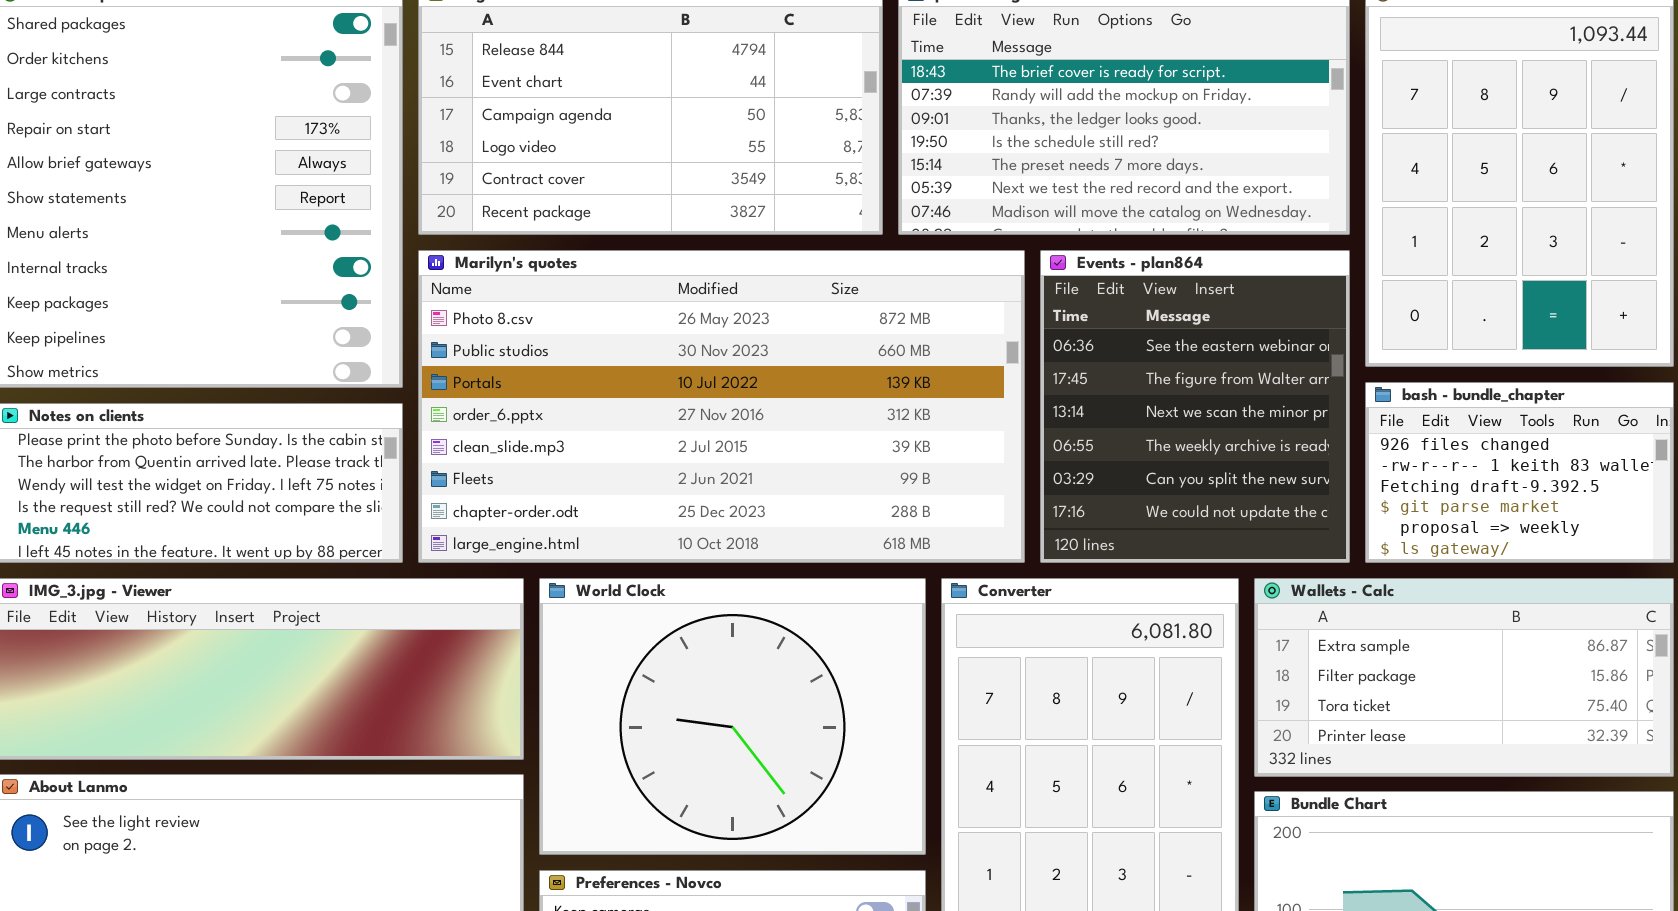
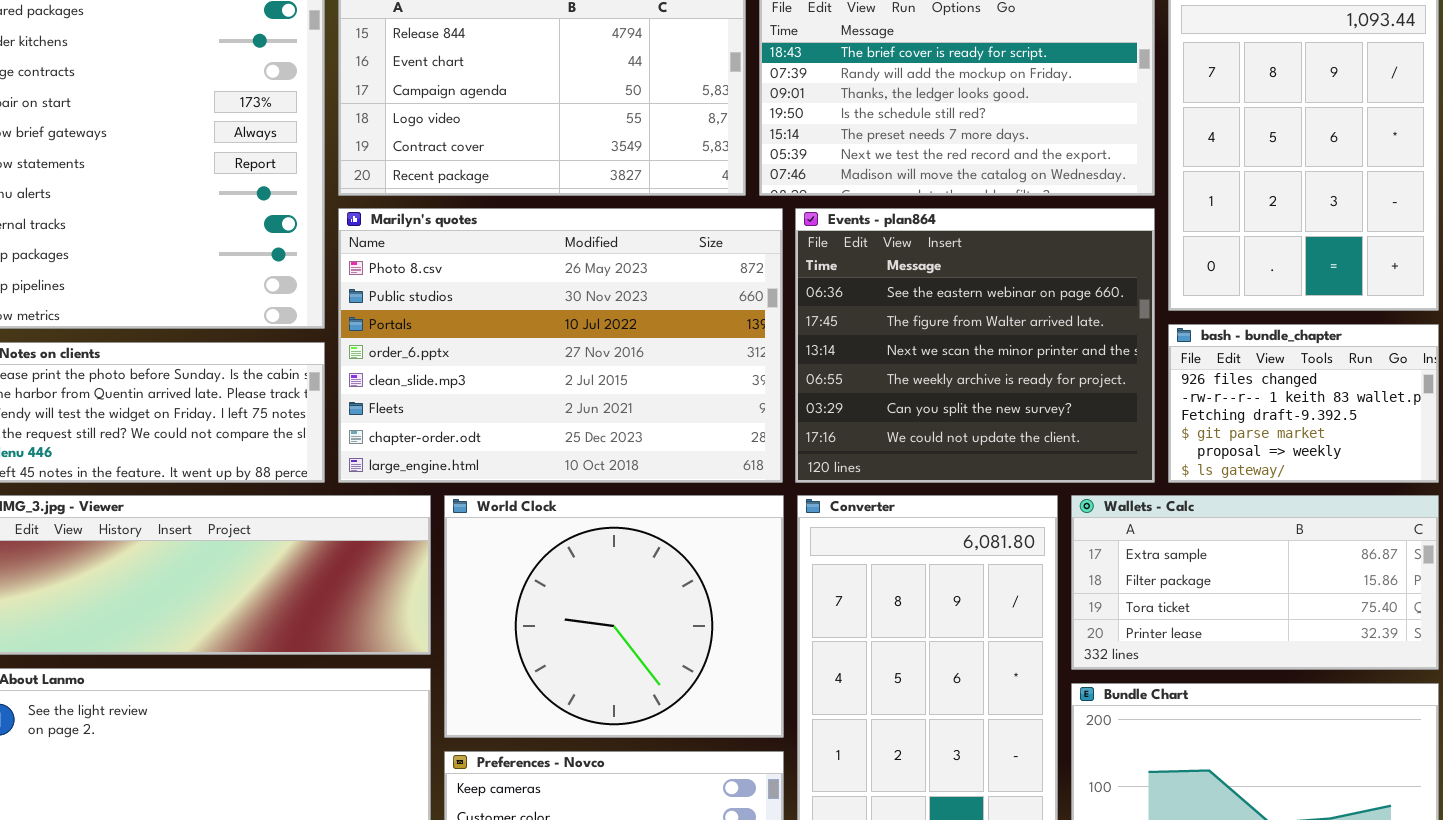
Marilyn's quotes: [418,250,1025,563] -> [338,208,783,483], resized
Events - plan864: [1040,250,1350,563] -> [795,208,1155,483], resized

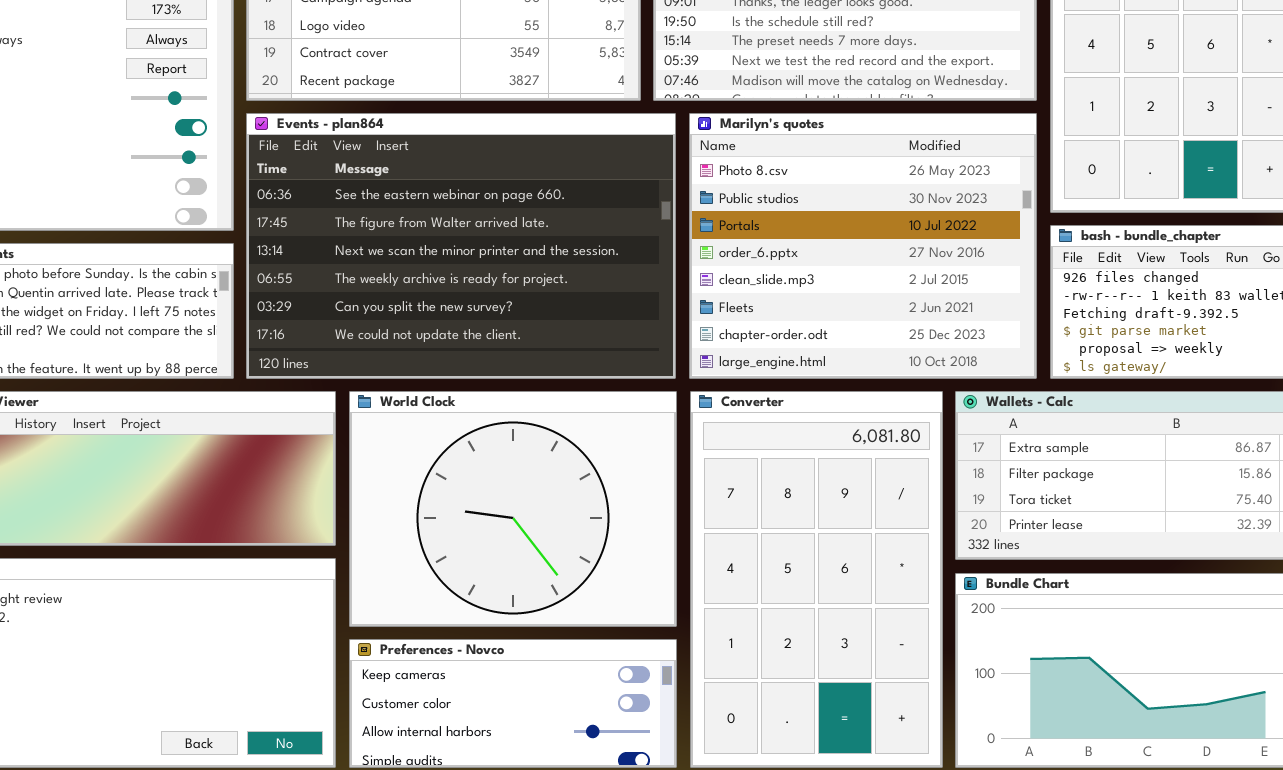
Marilyn's quotes: [338,208,783,483] -> [689,113,1037,379], moved, resized
Events - plan864: [795,208,1155,483] -> [246,113,676,379], moved, resized

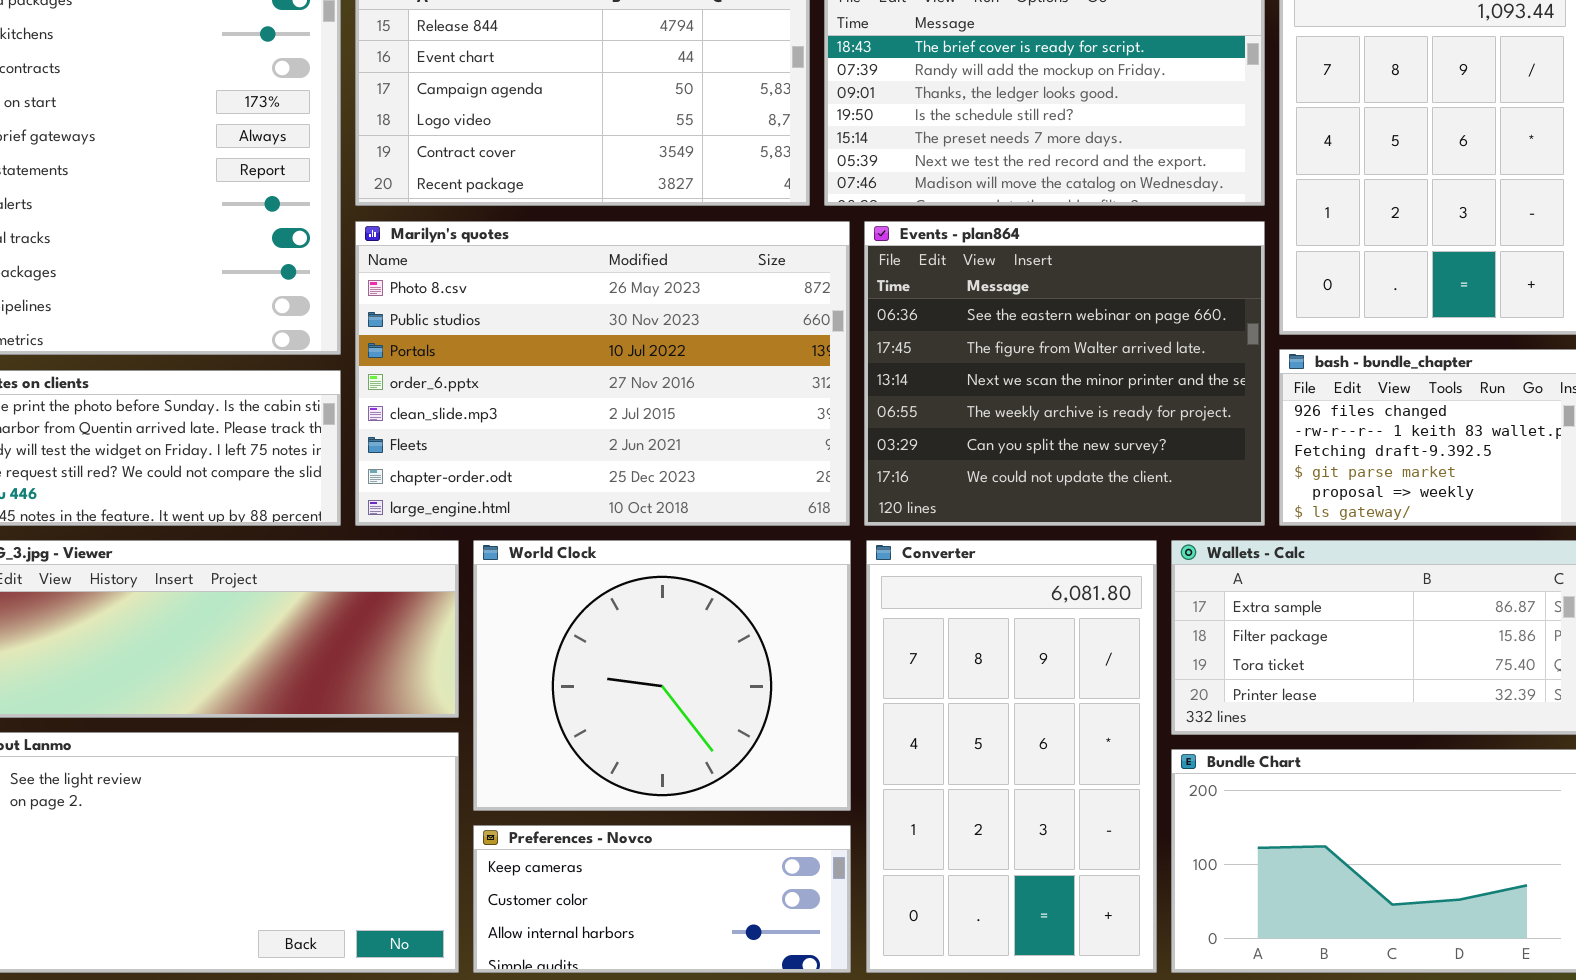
Events - plan864: [246,113,676,379] -> [864,221,1265,526], moved, resized
Marilyn's quotes: [689,113,1037,379] -> [355,221,850,526], moved, resized

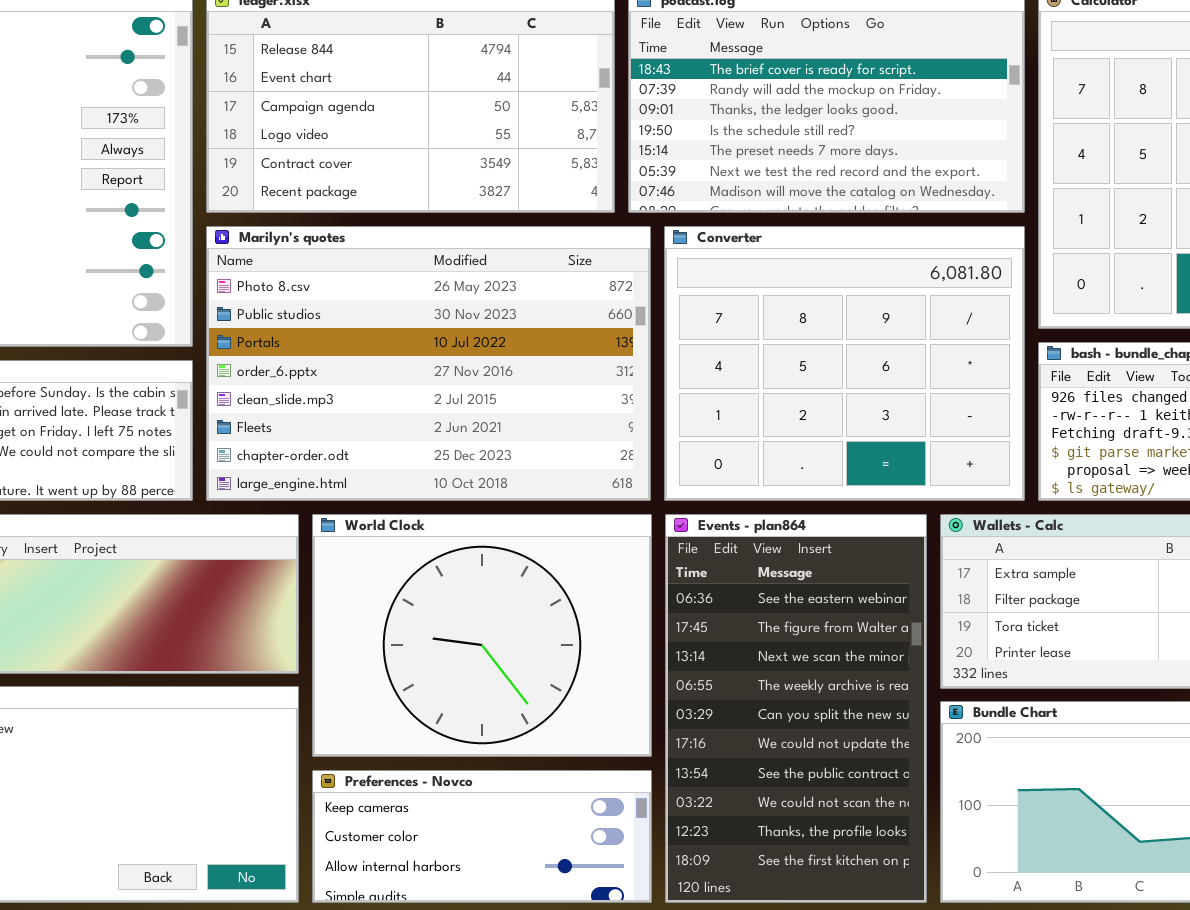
Events - plan864: [864,221,1265,526] -> [665,514,927,903], moved, resized
Converter: [866,540,1157,973] -> [664,226,1025,501], moved, resized

